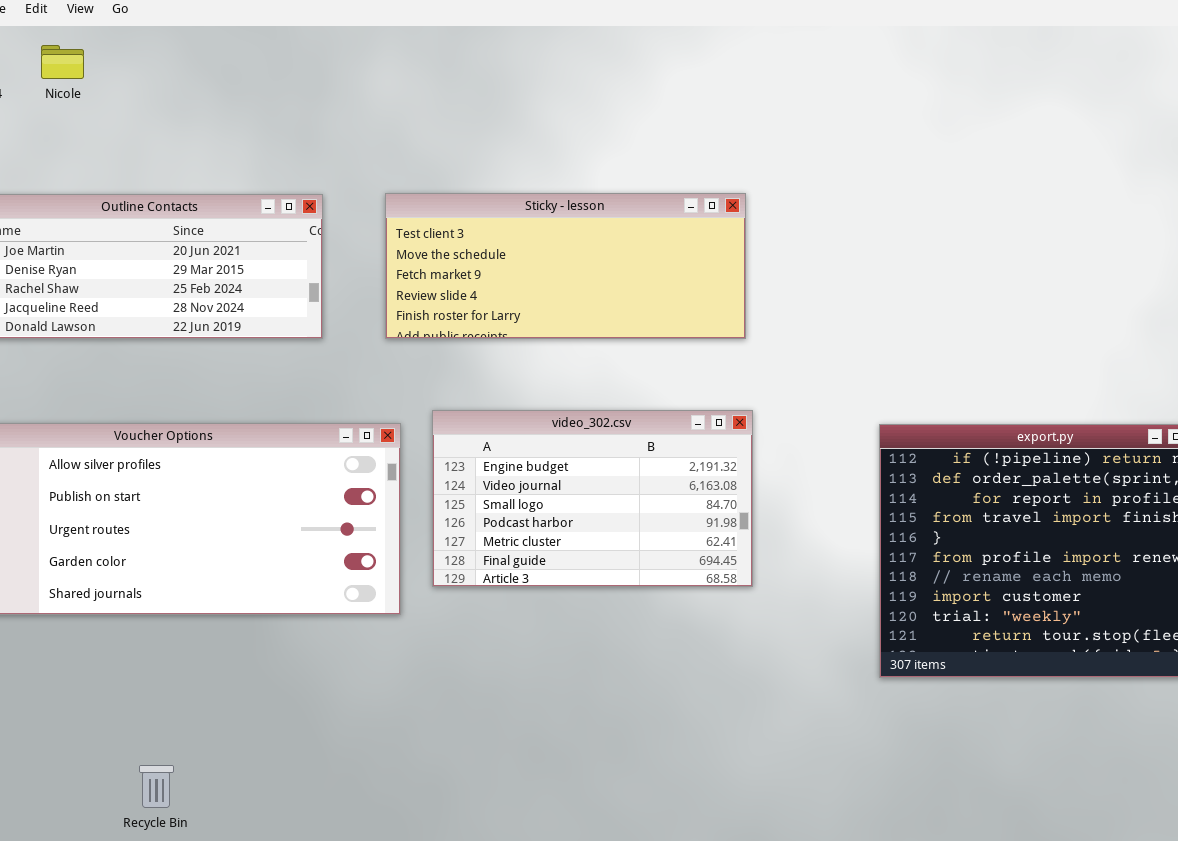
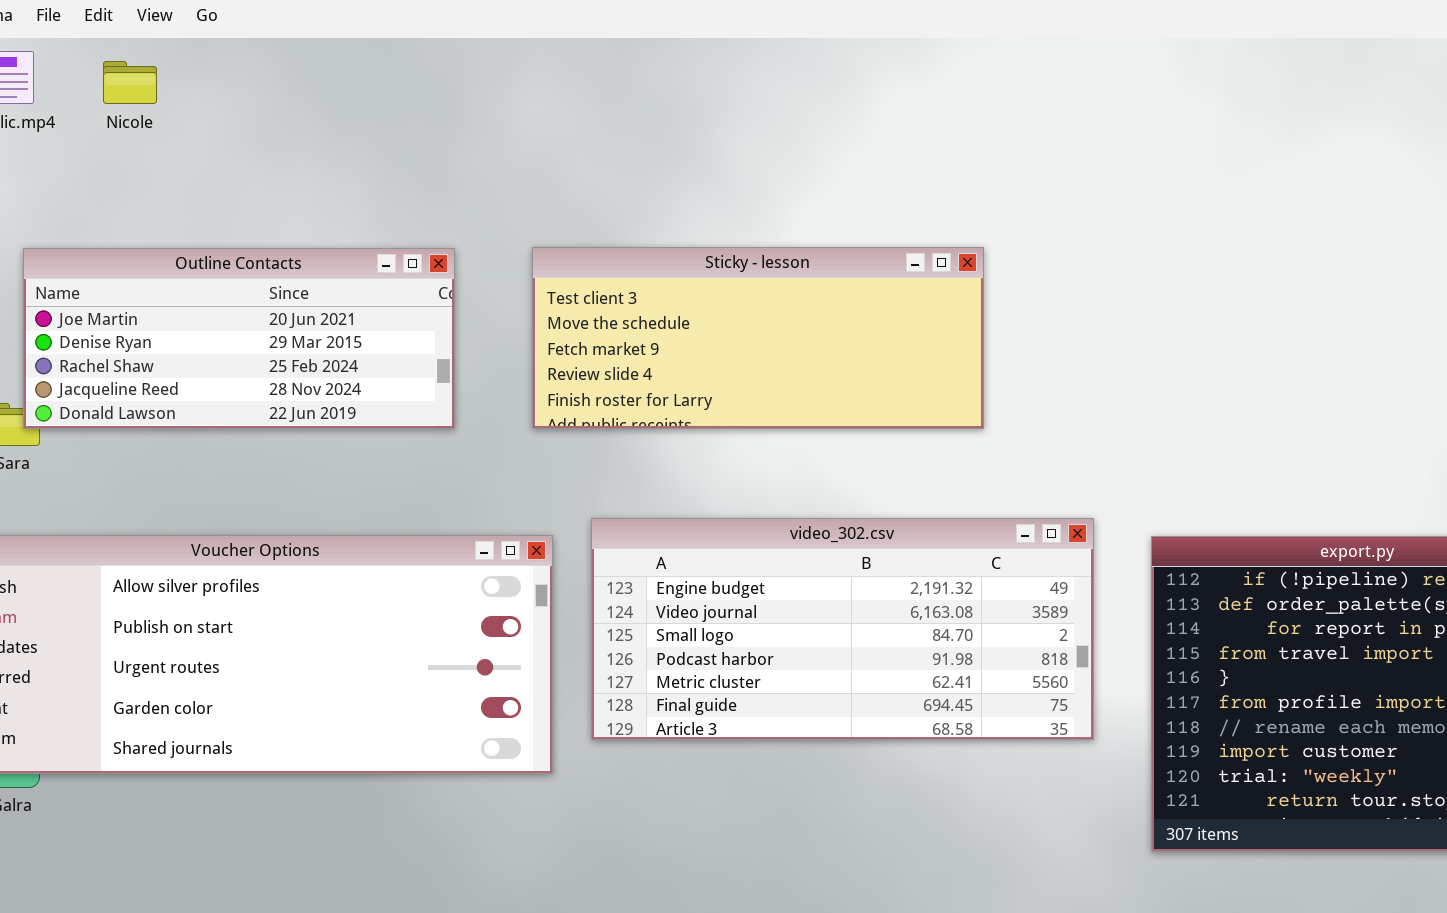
video_302.csv: [432,410,753,587] -> [591,518,1094,740], resized

